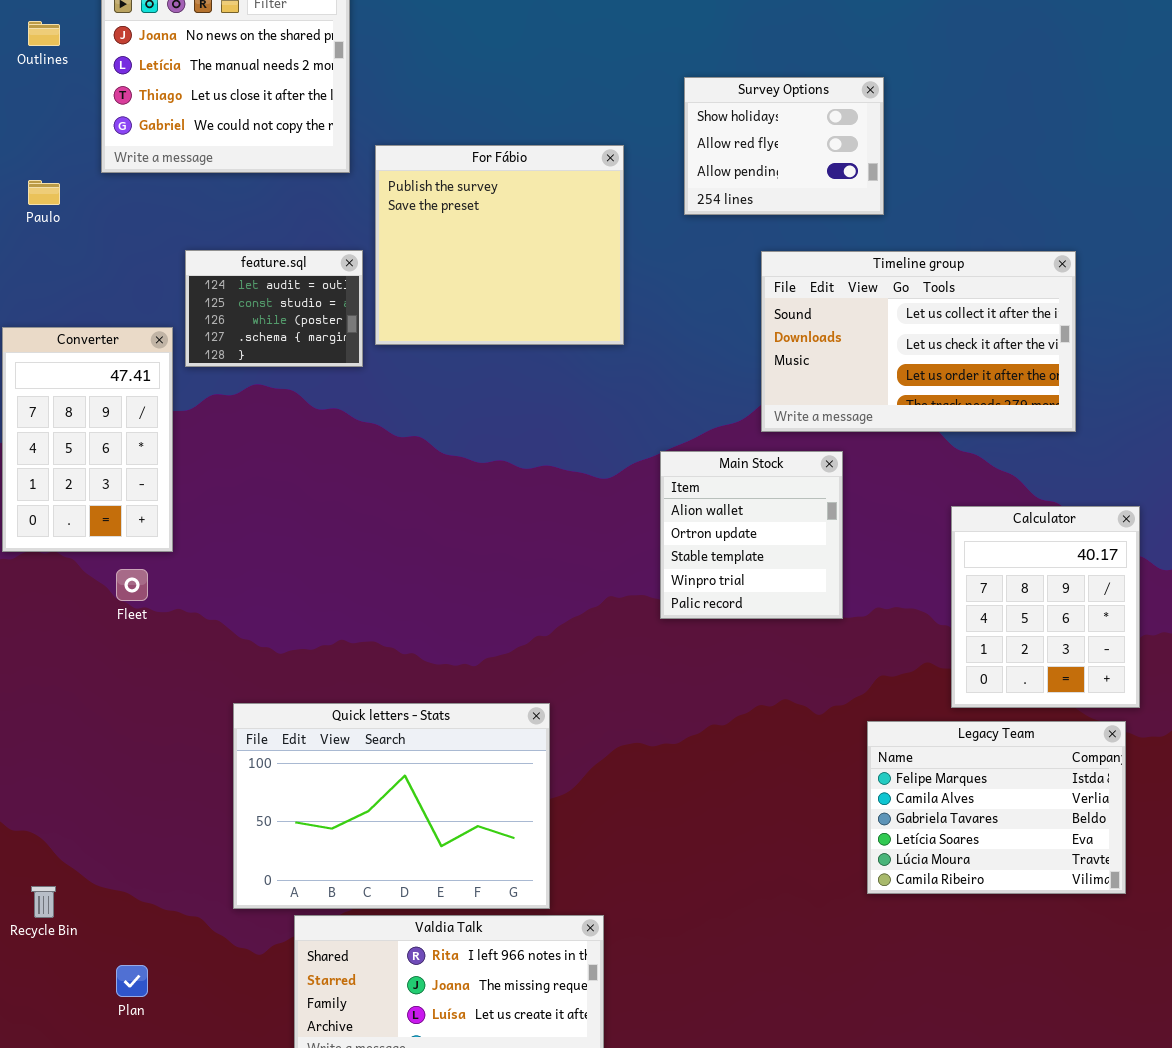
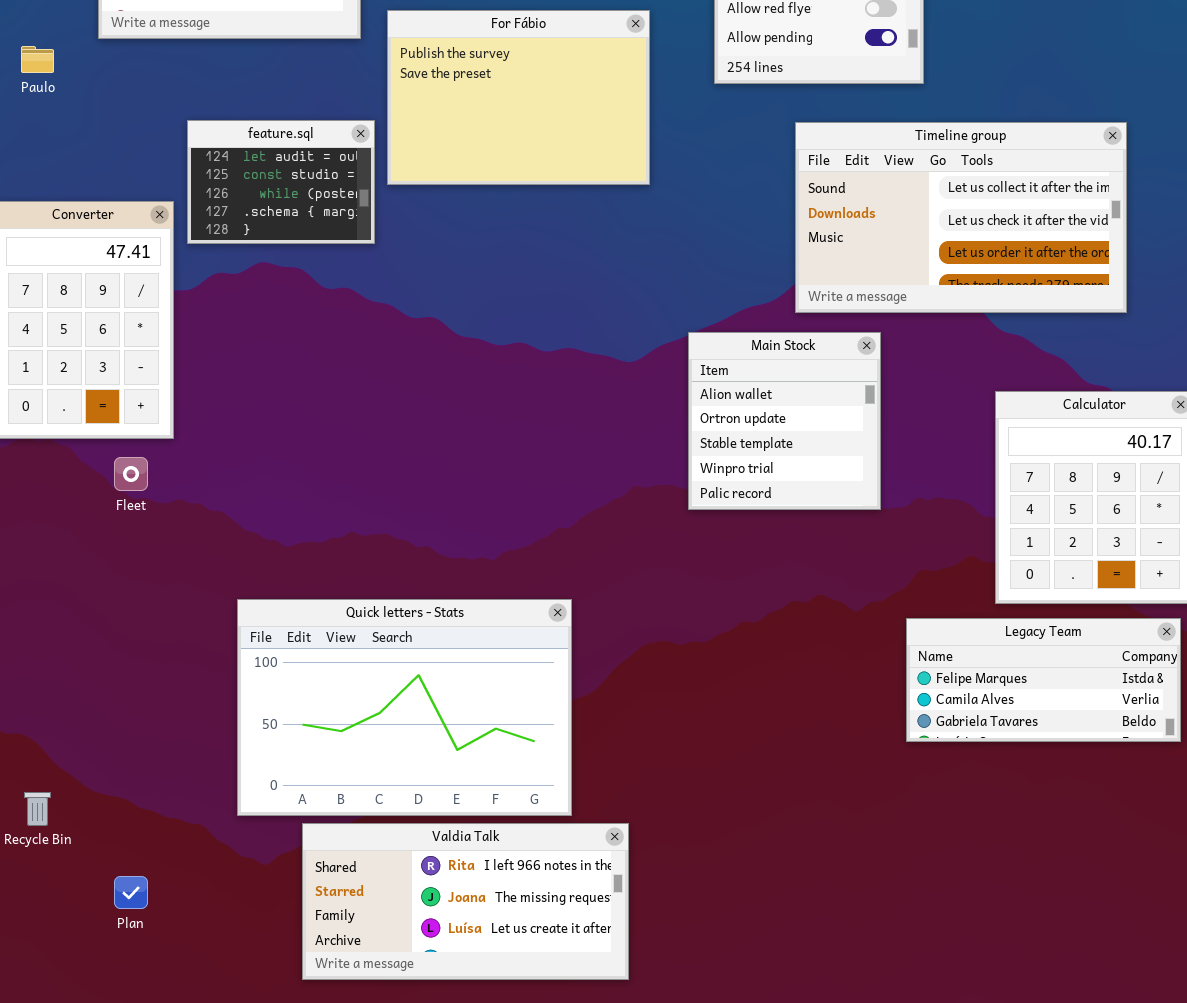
For Fábio: [375,145,624,345] -> [387,10,650,185], resized
Legacy Team: [867,721,1126,894] -> [906,618,1181,742], resized

